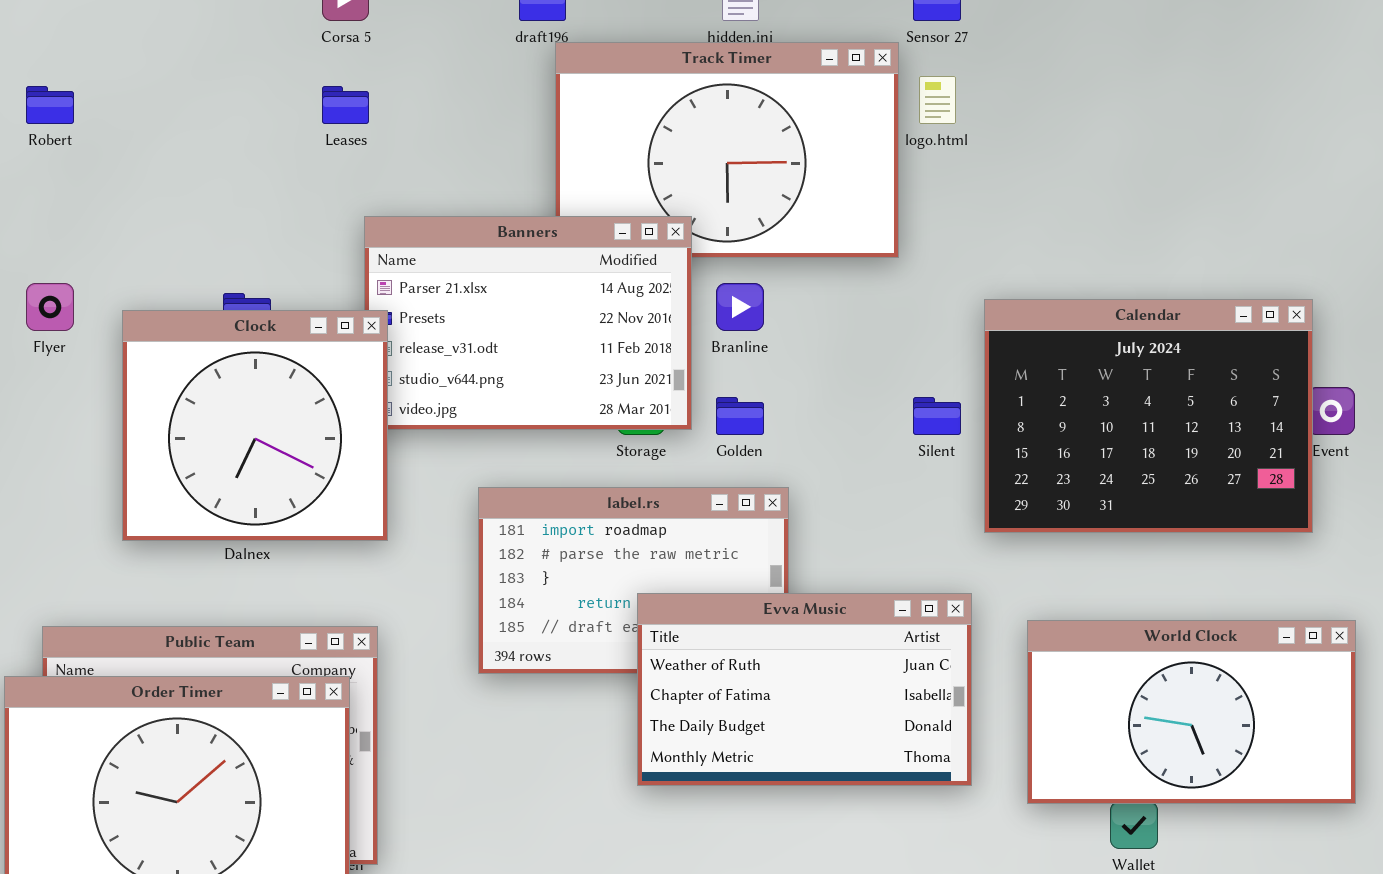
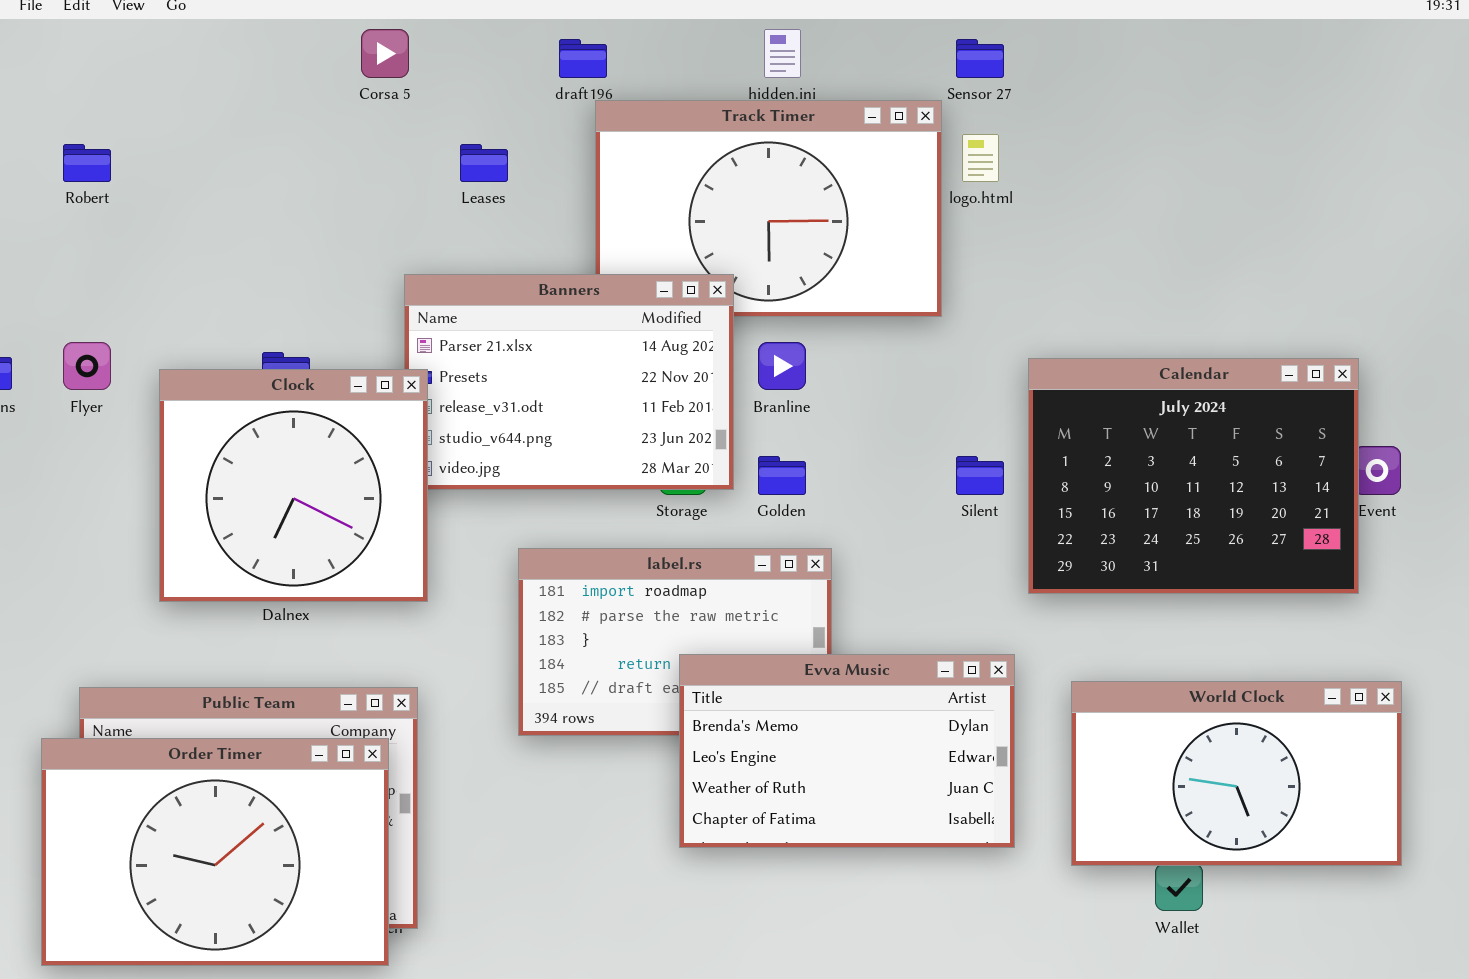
Leases: [322,86,369,124] -> [460,144,508,182], moved
Evva Music: [637,593,972,786] -> [679,654,1015,848], scrolled up 2 rows

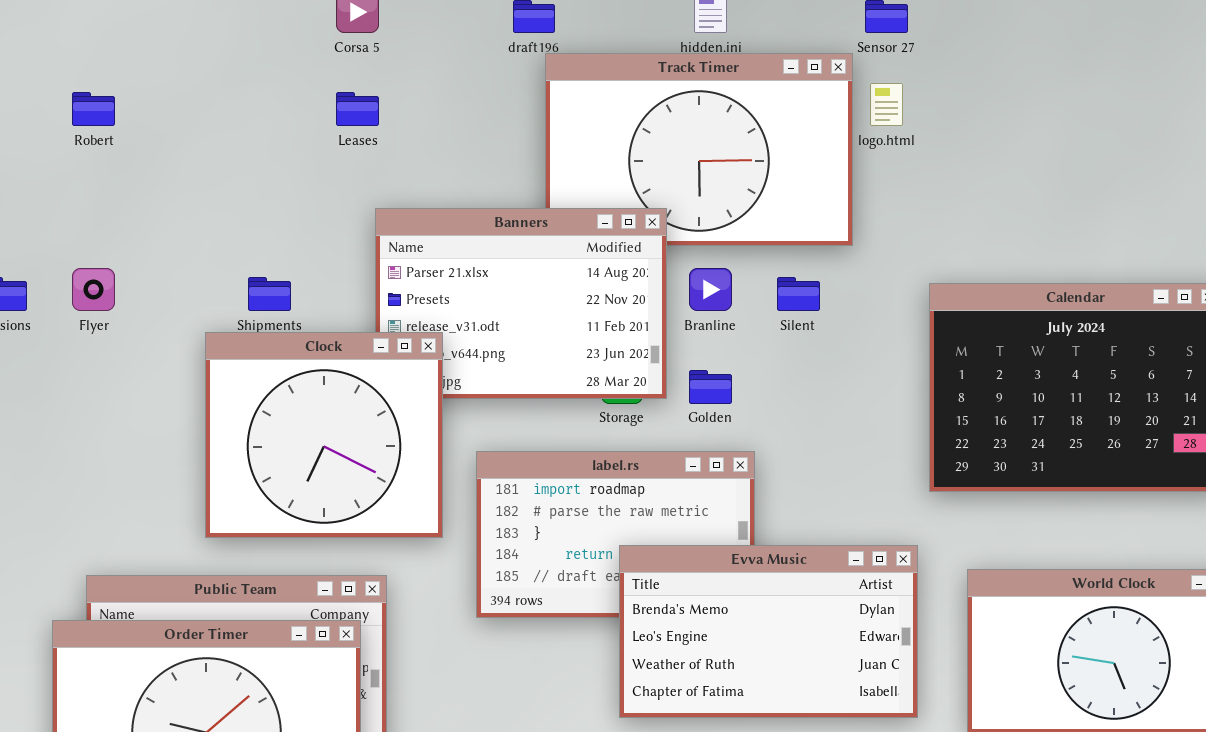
Leases: [460,144,508,182] -> [336,92,379,126], moved
Clock: [159,369,428,602] -> [205,332,443,538], moved
Silent: [956,456,1004,495] -> [777,277,820,311], moved

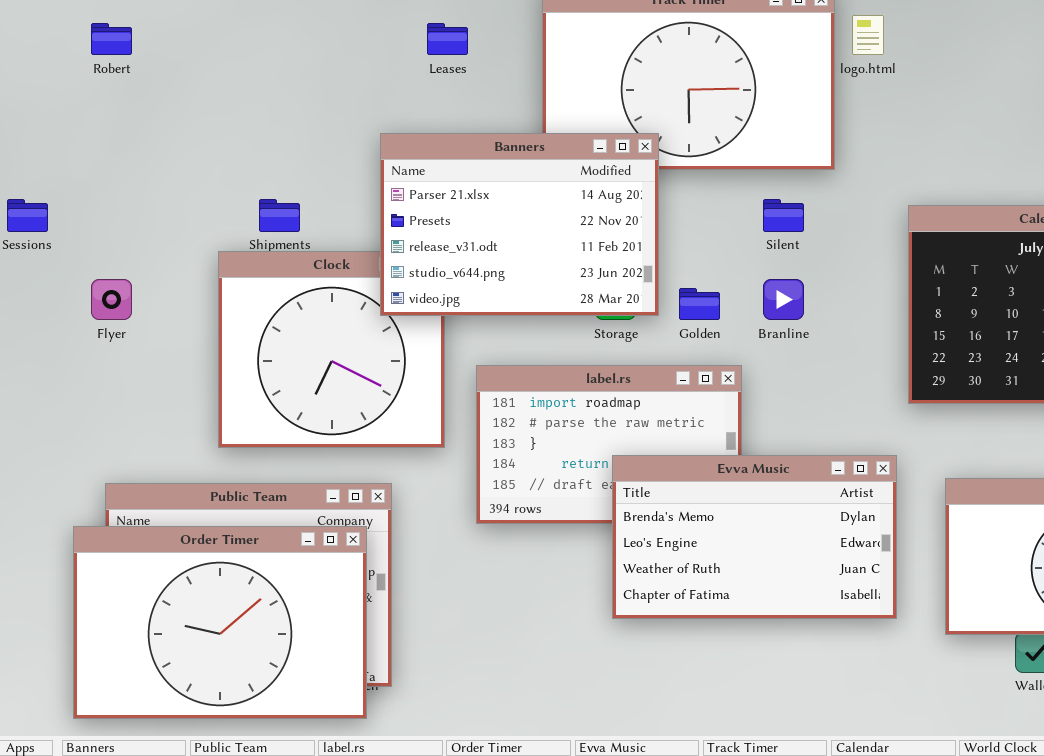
Leases: [336,92,379,126] -> [427,23,468,55], moved
Banners: [375,208,667,399] -> [380,133,659,316], raised
Flyer: [72,268,115,311] -> [91,279,132,320], moved
Branline: [689,268,732,311] -> [763,279,804,320], moved

